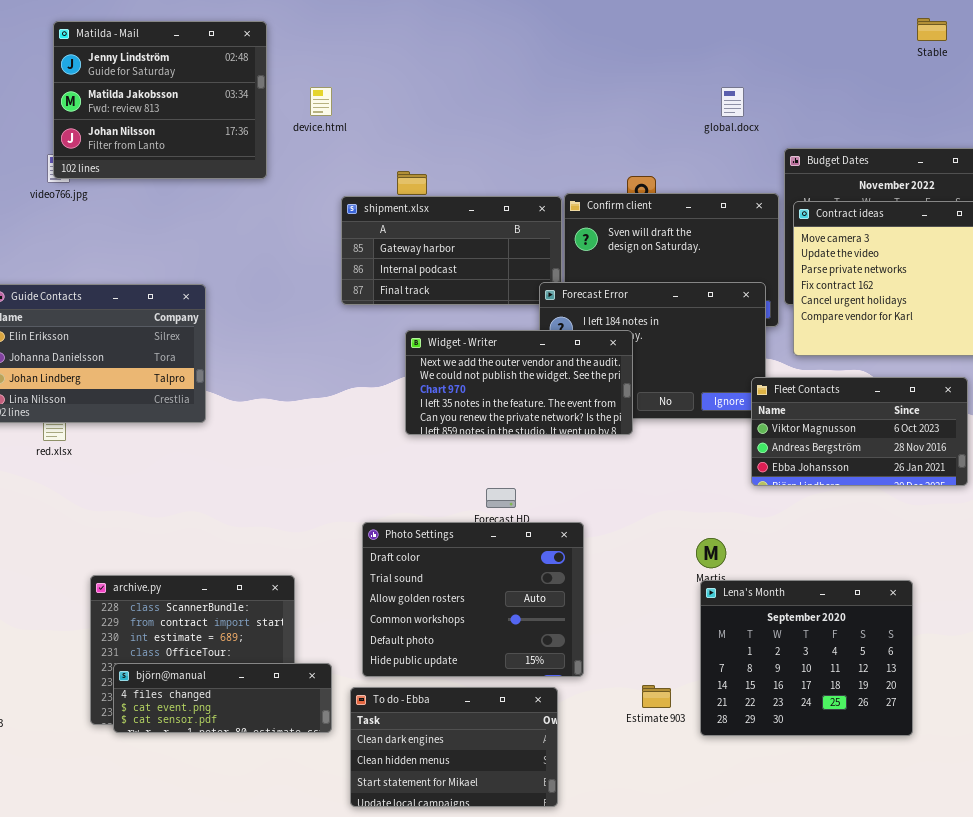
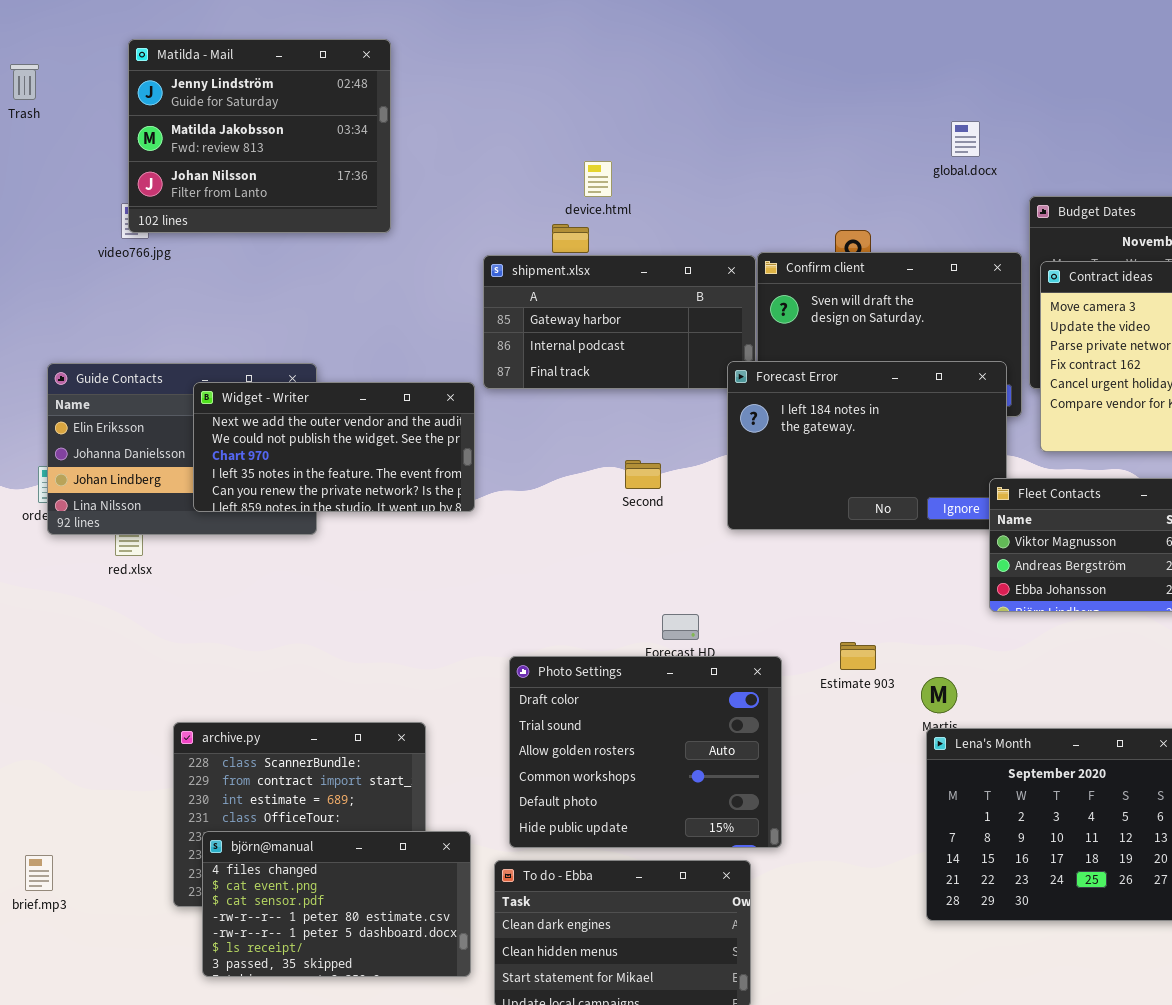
device.html: [310,87,332,116] -> [584,161,612,197], moved
Widget - Writer: [405,330,633,435] -> [193,382,475,512], moved
björn@manual: [113,663,332,733] -> [202,831,471,977], resized
Estimate 903: [642,685,671,708] -> [840,642,876,670], moved

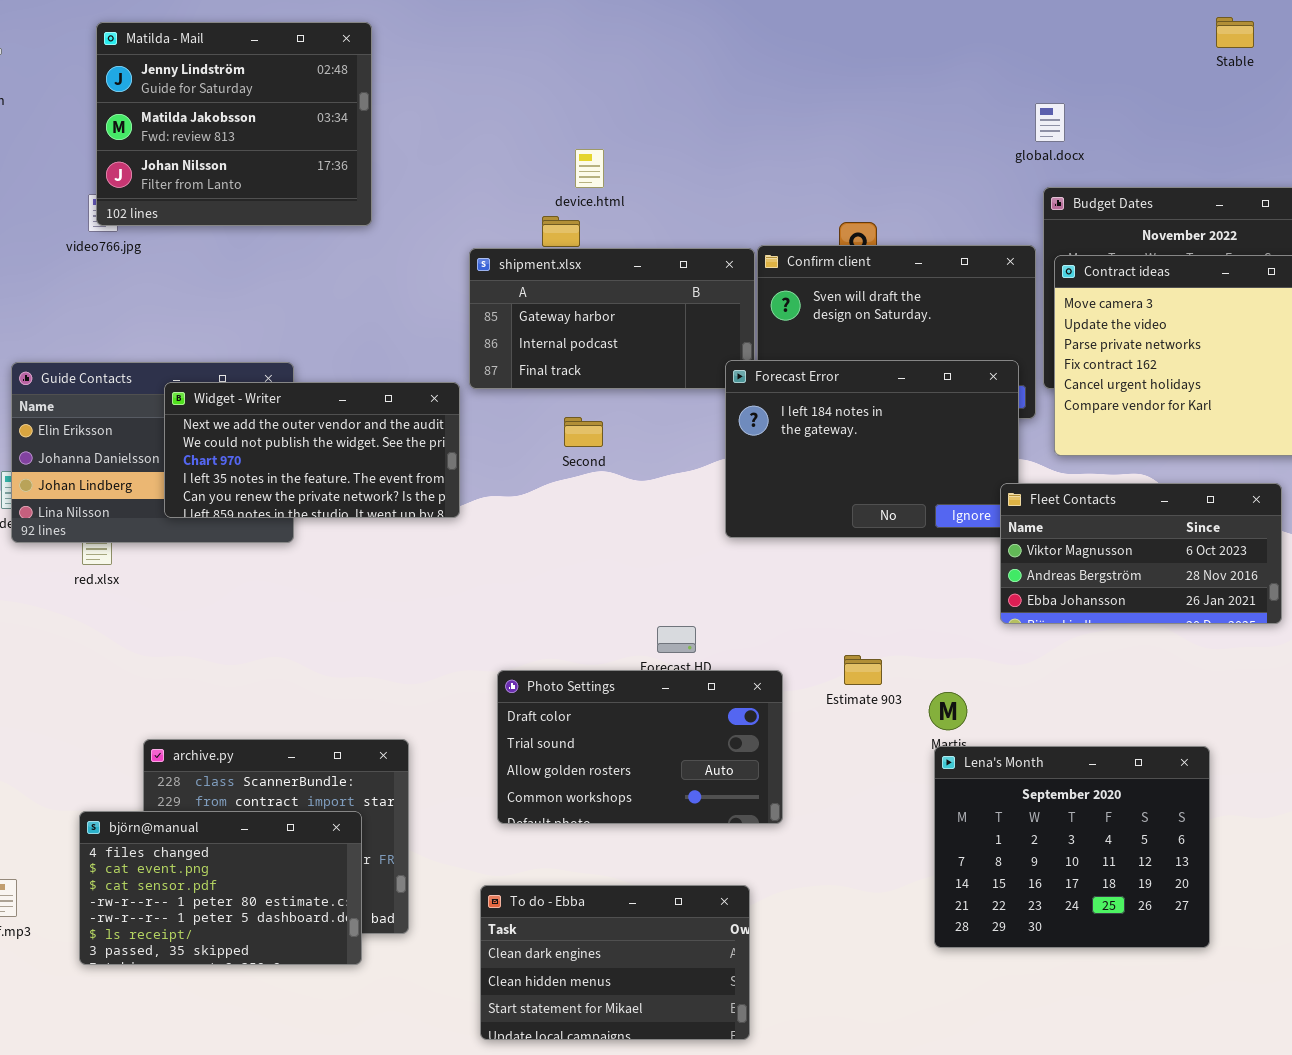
global.docx: [951,121,980,157] -> [1035,103,1065,142], moved
Second: [625,460,661,489] -> [564,417,603,447], moved
Photo Settings: [509,656,782,848] -> [497,670,783,824], resized
björn@manual: [202,831,471,977] -> [79,811,362,965], moved

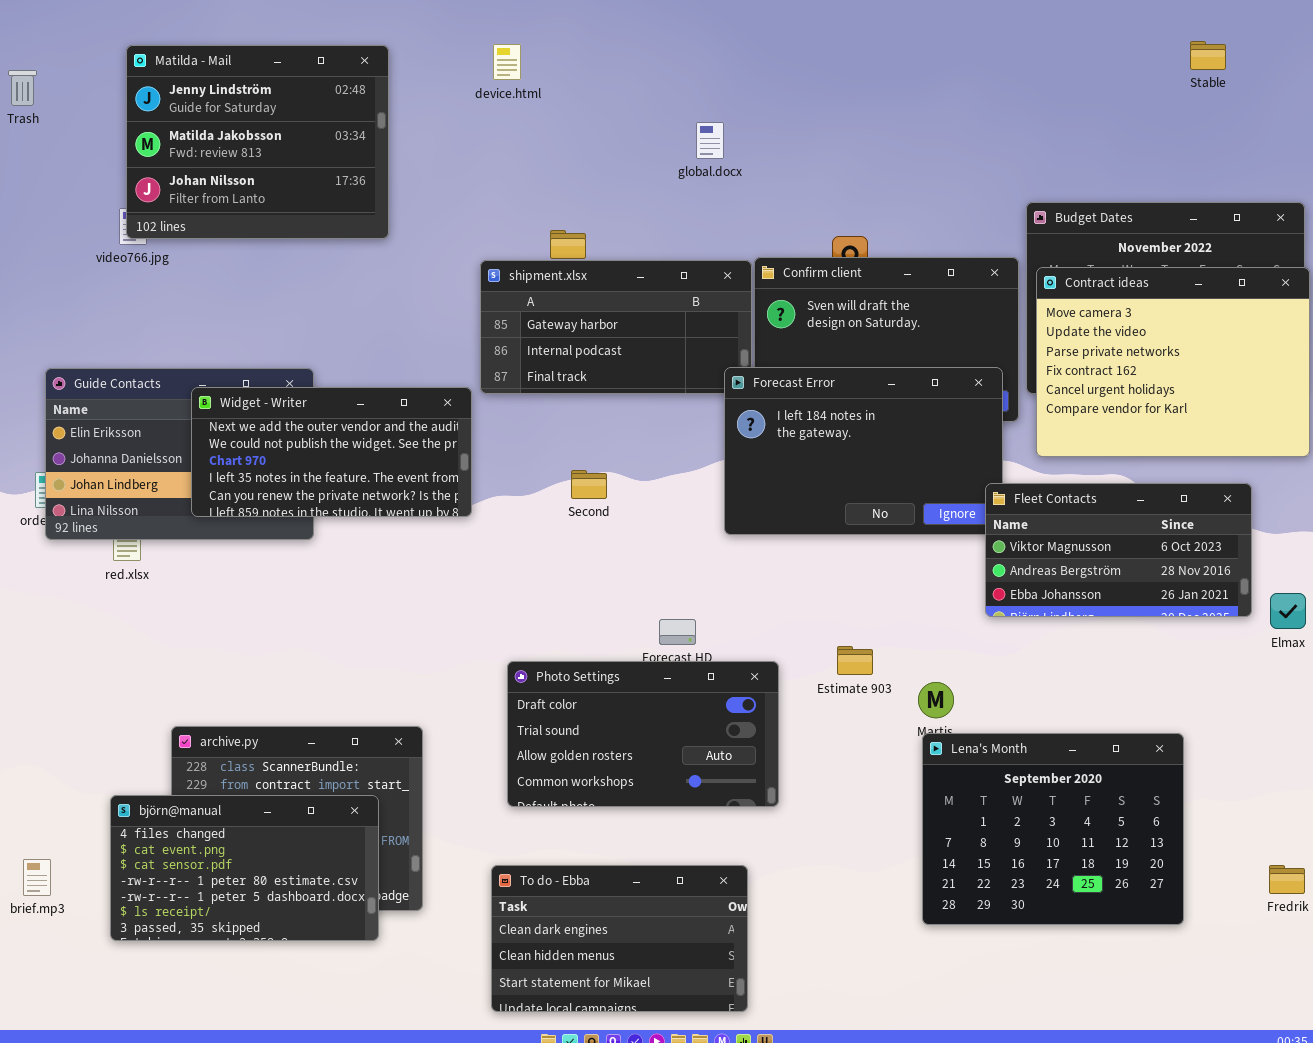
global.docx: [1035,103,1065,142] -> [696,122,724,159], moved
device.html: [575,149,604,188] -> [493,44,521,80], moved
Second: [564,417,603,447] -> [571,470,607,499], moved

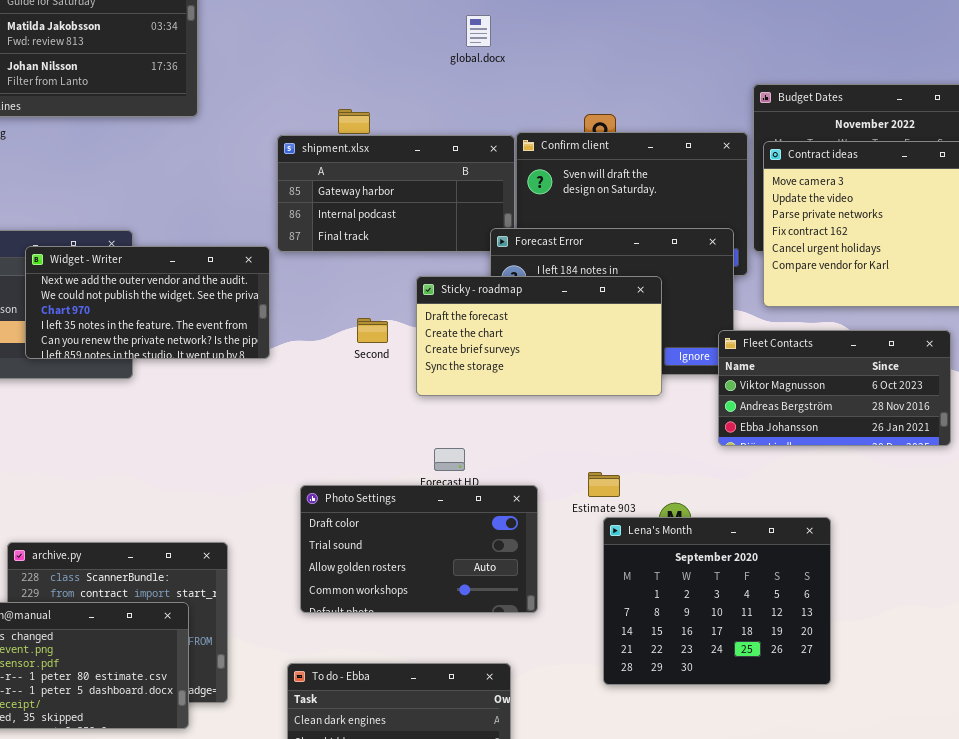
Sticky - roadmap: none -> [416,276,662,396], opened
Lena's Month: [922,733,1184,925] -> [603,517,831,685], moved

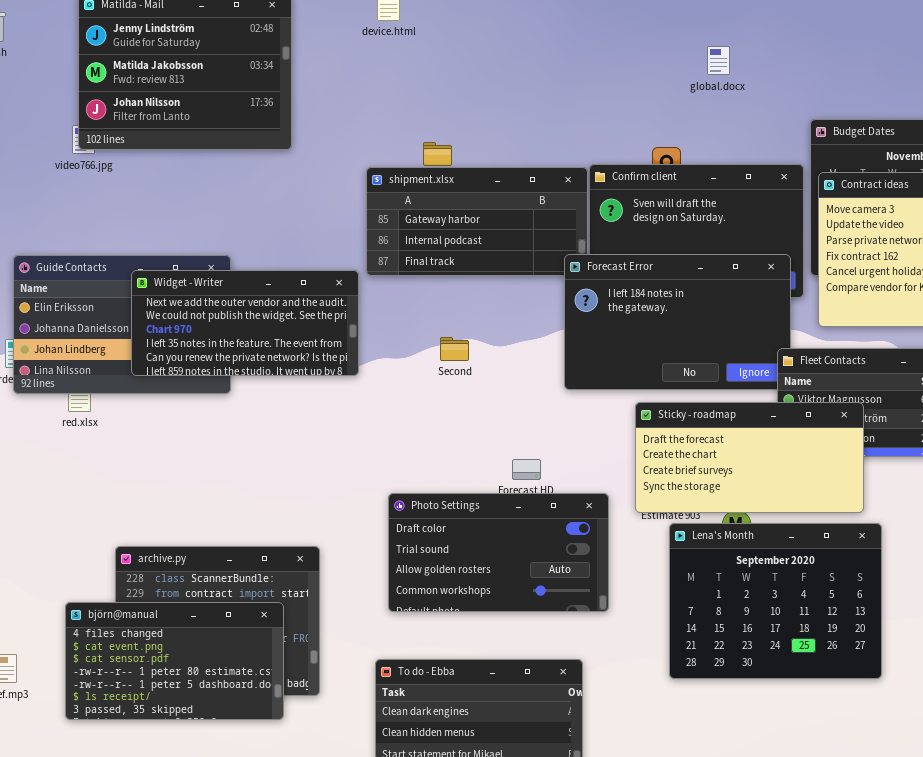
global.docx: [466,15,491,47] -> [707,46,730,75], moved
Sticky - roadmap: [416,276,662,396] -> [635,402,864,513], moved

